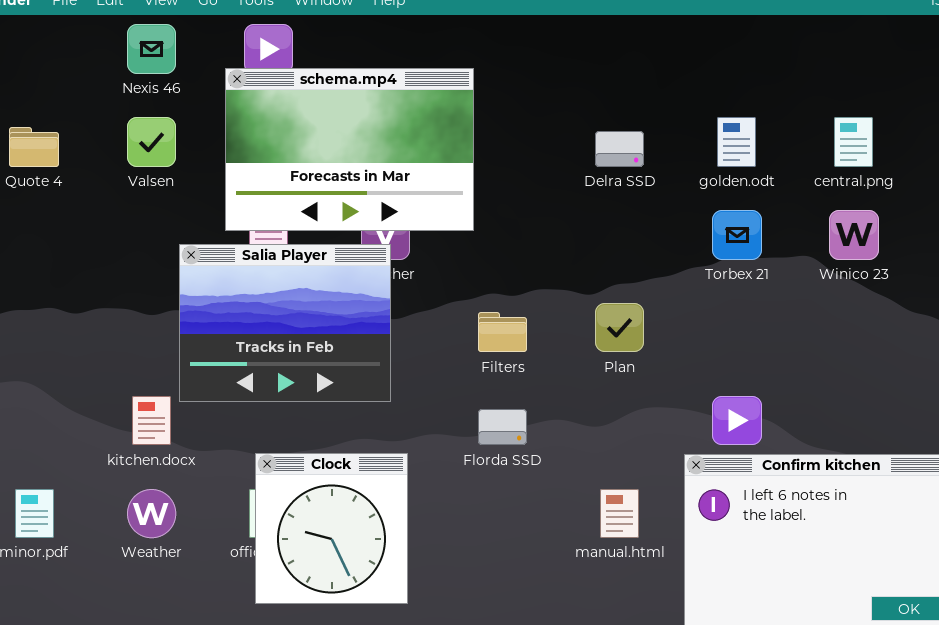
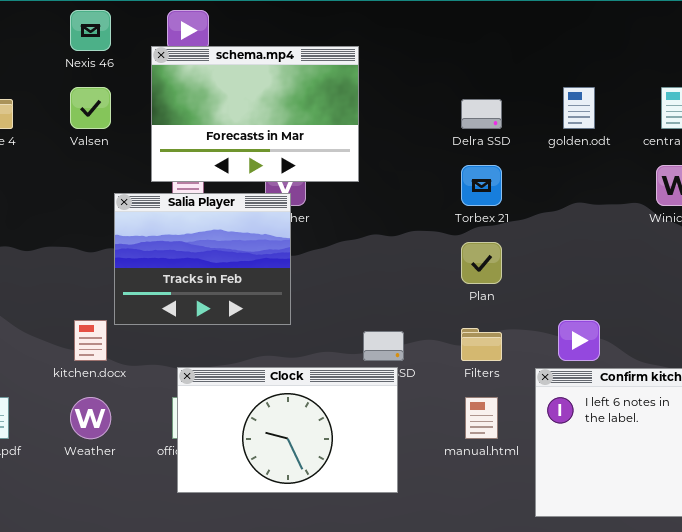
Torbex 21: [712,210,762,260] -> [461,165,502,206], moved
Filters: [478,312,527,352] -> [461,328,502,361], moved
Clock: [255,453,408,604] -> [177,367,398,493], resized

